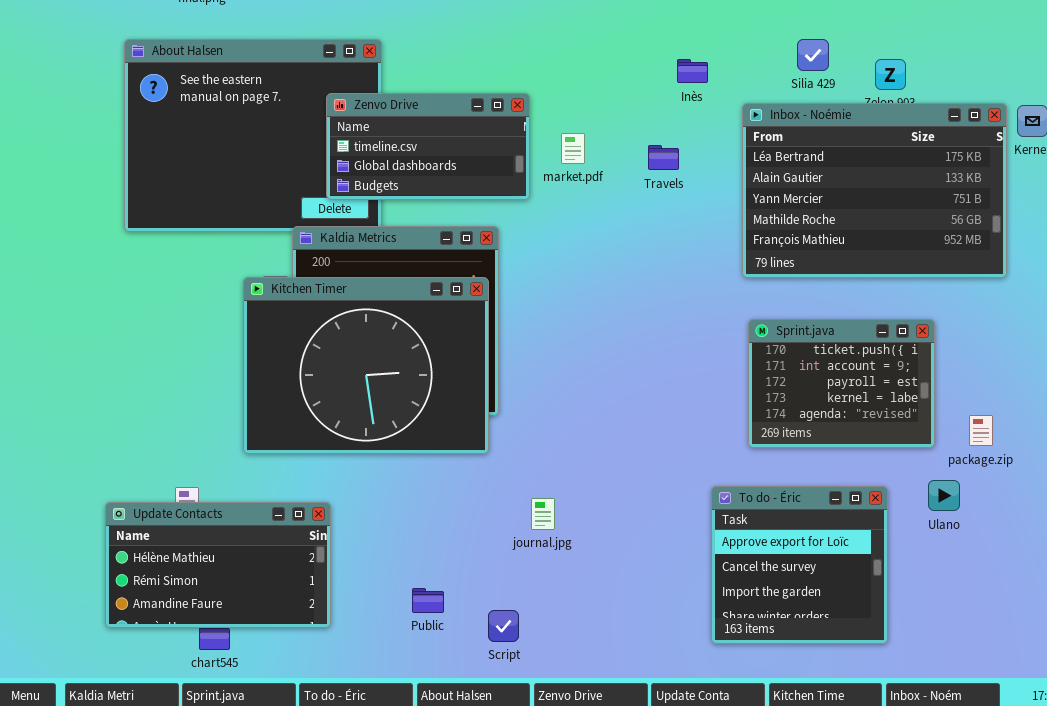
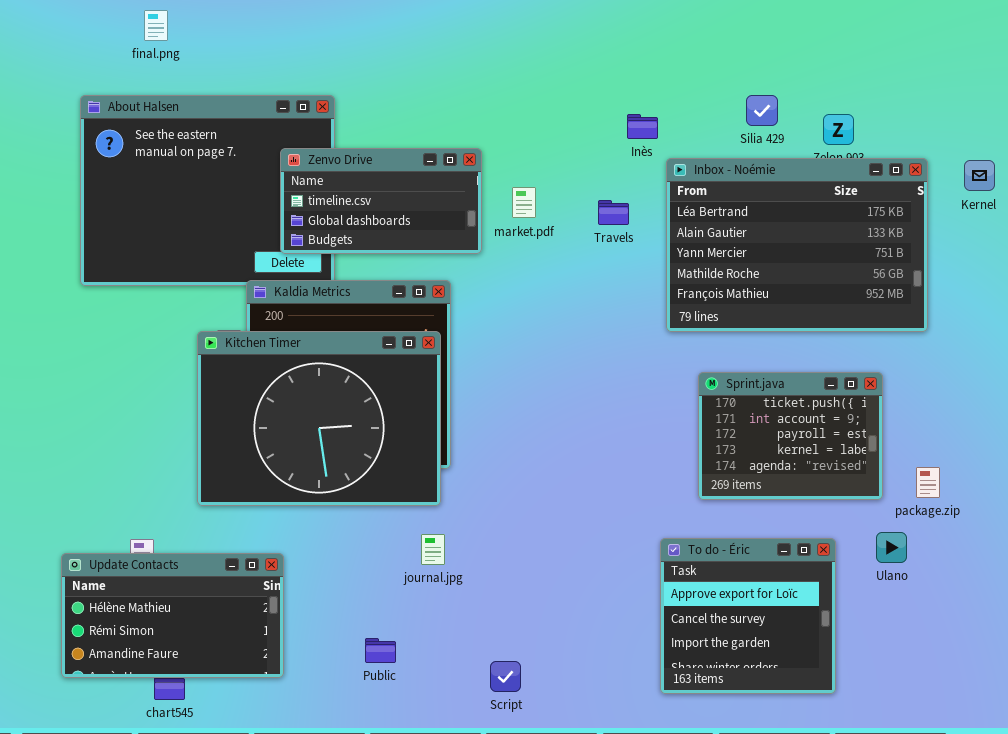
Inbox - Noémie: [742,103,1007,278] -> [666,158,928,332], moved
journal.jpg: [531,498,555,530] -> [421,534,445,565], moved
Script: [488,610,519,642] -> [490,661,521,692], moved

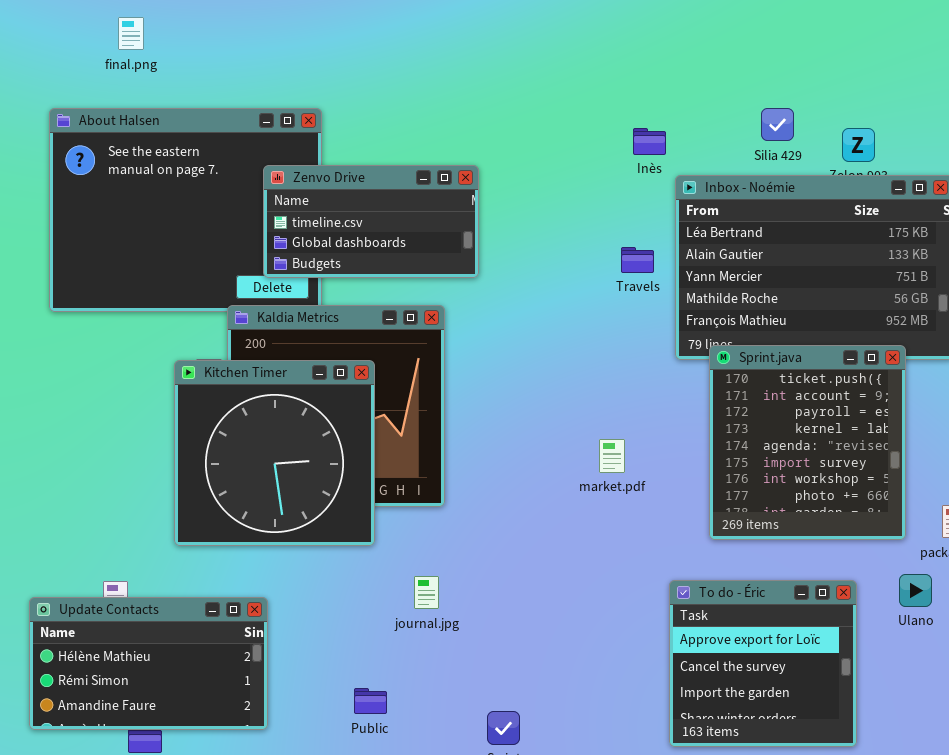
market.pdf: [512,187,536,218] -> [599,439,625,473], moved
Travels: [598,200,629,225] -> [621,247,654,273], moved
Kitchen Timer: [197,331,441,506] -> [174,360,375,546], resized
Sprint.java: [698,372,883,500] -> [709,345,906,540], resized

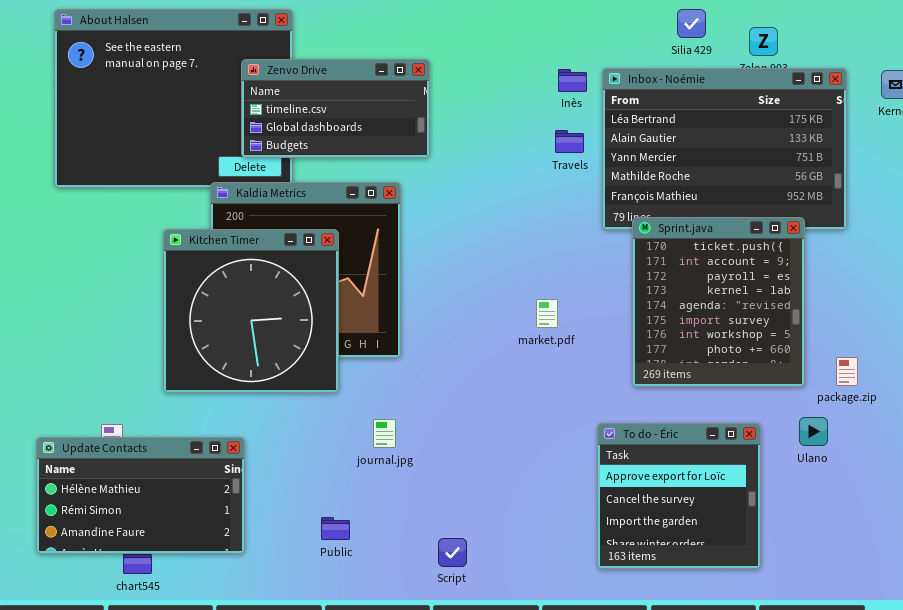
Inès: [633,128,666,155] -> [558,69,587,92], moved

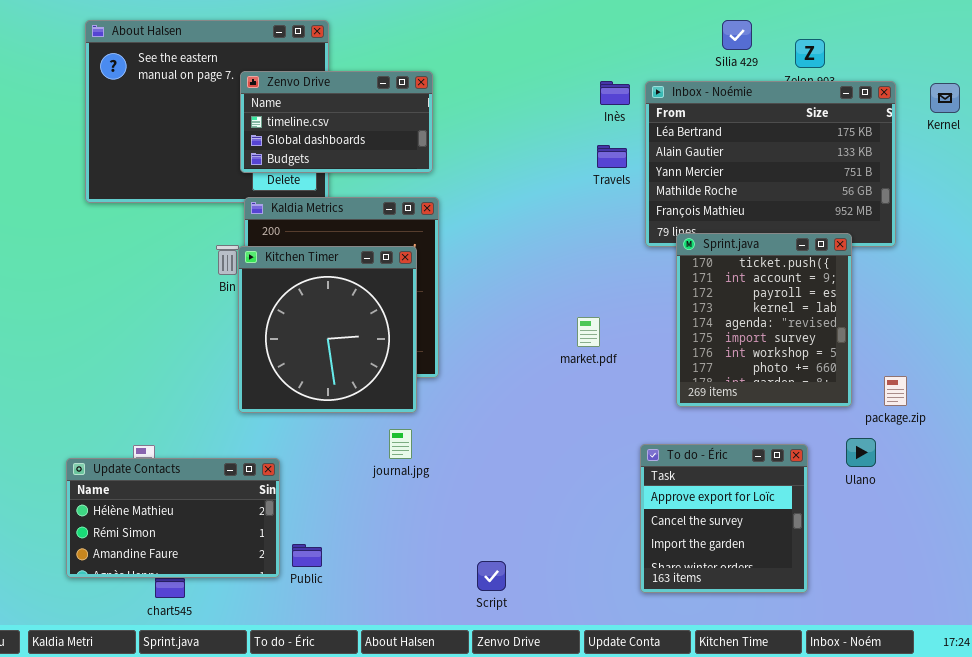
Zenvo Drive: [241,59,430,158] -> [240,71,433,173], moved
Kitchen Timer: [163,229,339,393] -> [238,246,417,413], moved
journal.jpg: [373,419,396,448] -> [389,429,412,459], moved
Public: [321,517,350,540] -> [292,544,322,567], moved

